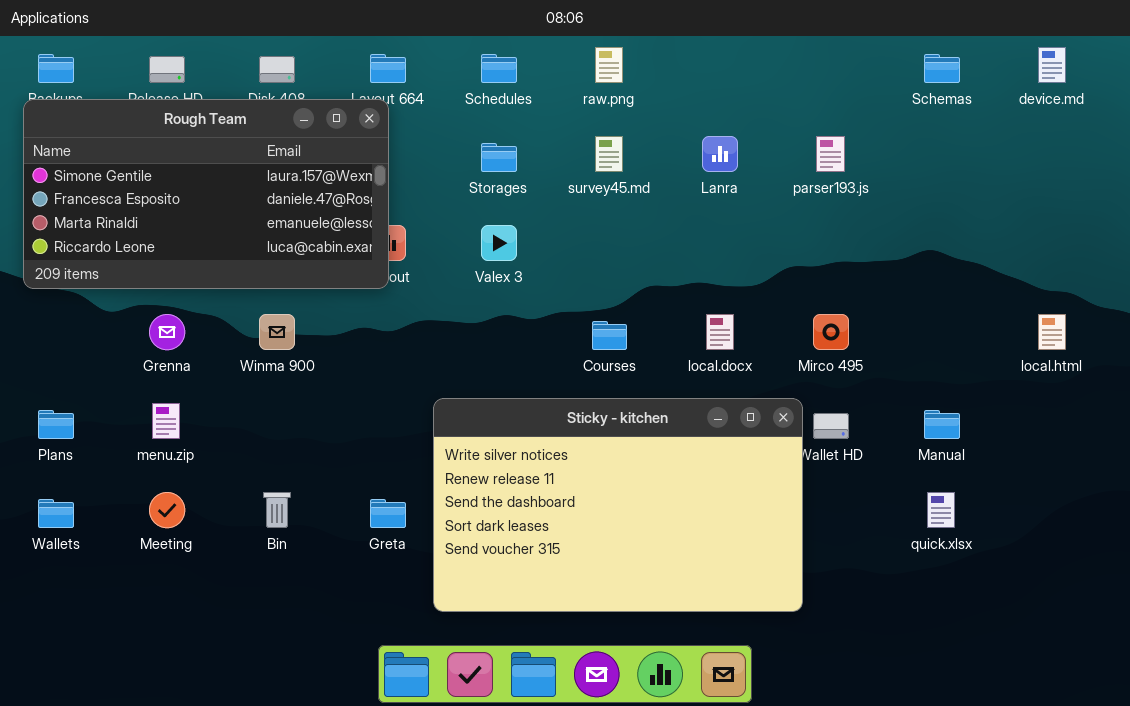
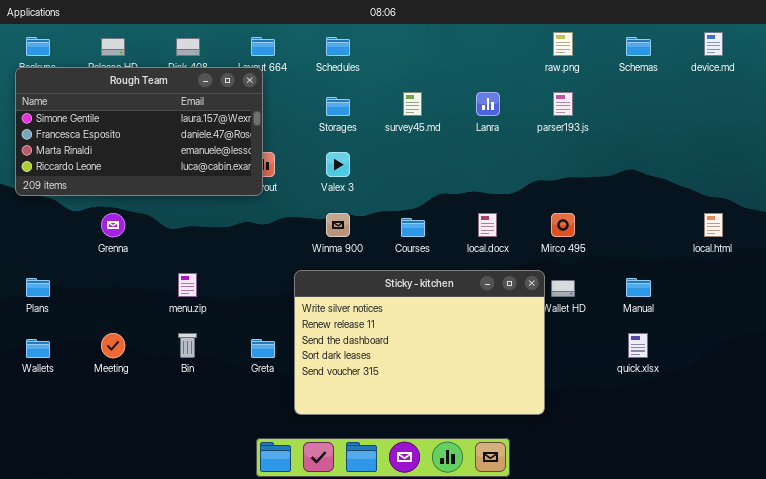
raw.png: [595,47,623,83] -> [553,32,573,56], moved
Winma 900: [259,314,295,350] -> [326,213,350,237], moved
menu.zip: [152,403,180,439] -> [178,273,197,297], moved

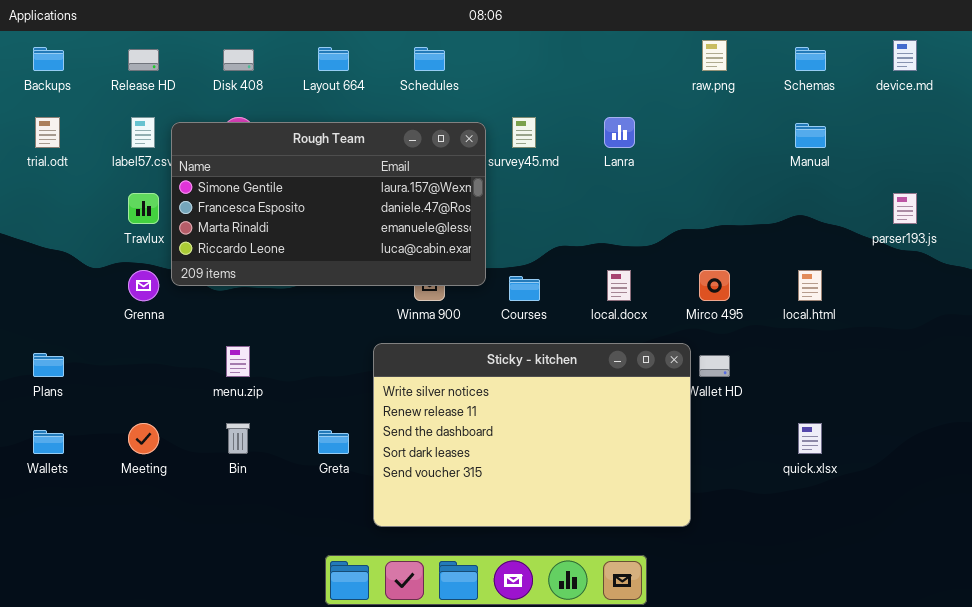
Rough Team: [15,67,263,196] -> [171,122,486,286], moved
parser193.js: [553,92,573,116] -> [893,193,917,224], moved
local.html: [704,213,723,237] -> [798,270,822,301], moved
Manual: [626,278,651,297] -> [795,123,826,148], moved

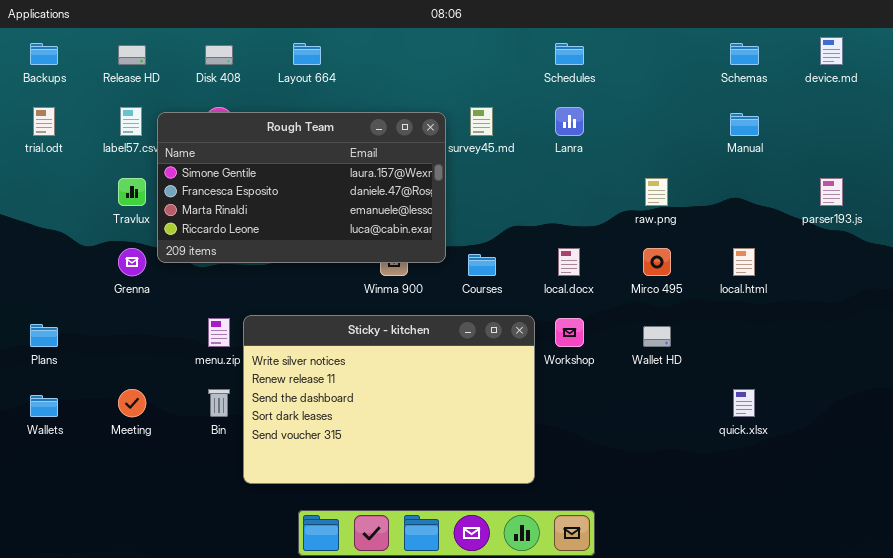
raw.png: [702,40,727,71] -> [645,178,668,206], moved
Schedules: [414,47,445,71] -> [555,43,584,65], moved
Sticky - kitchen: [373,343,691,527] -> [243,315,535,484], moved

